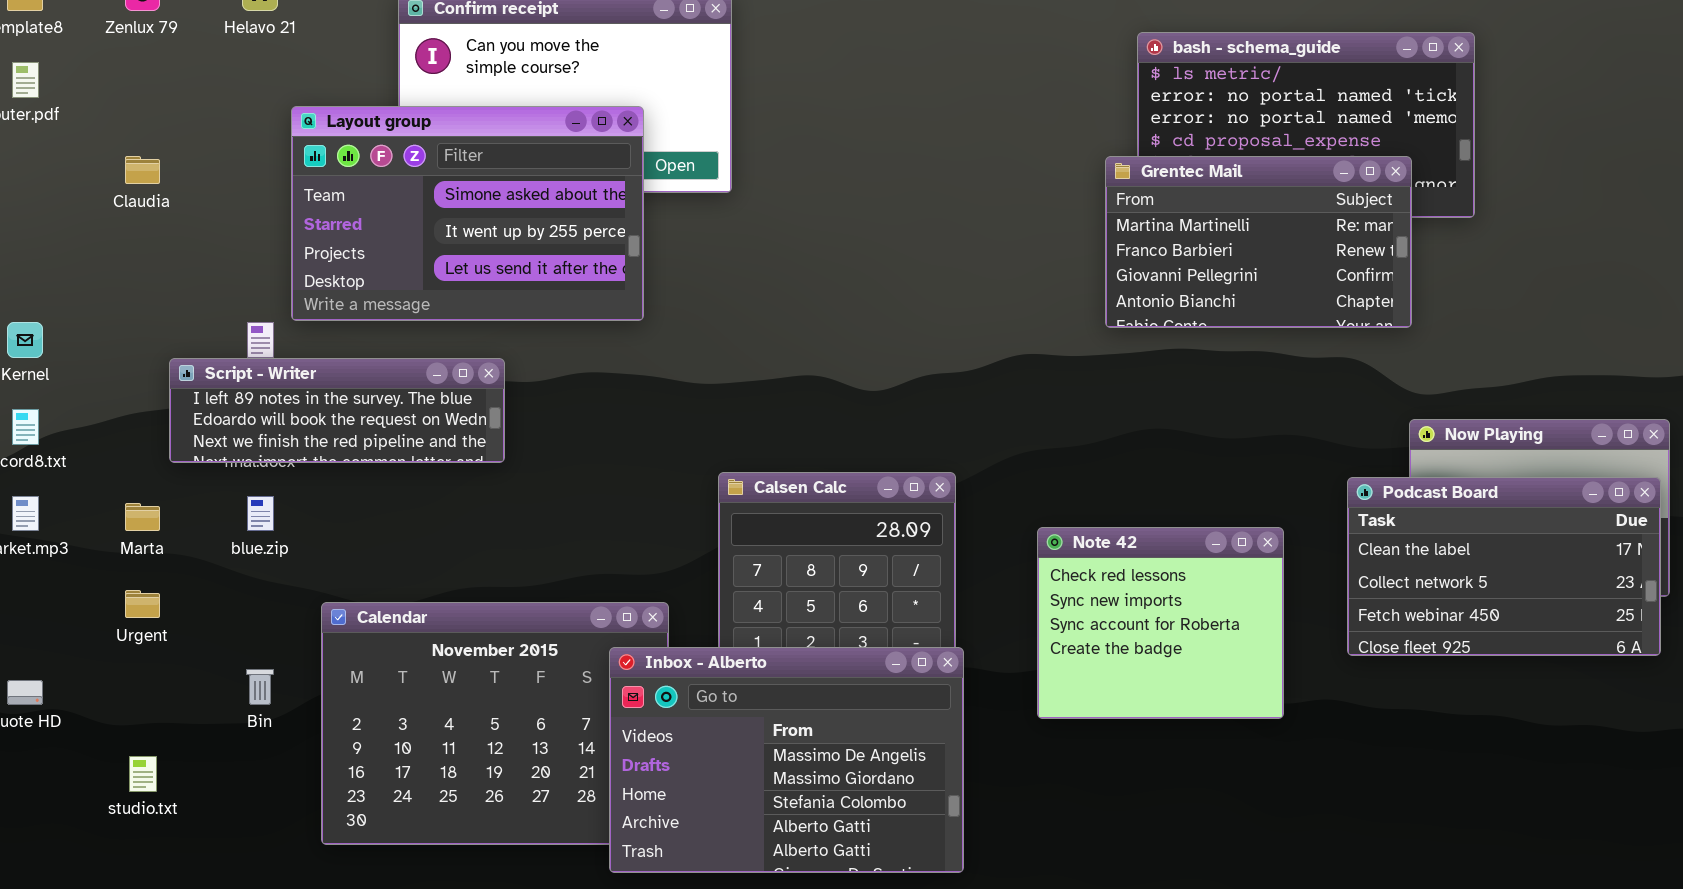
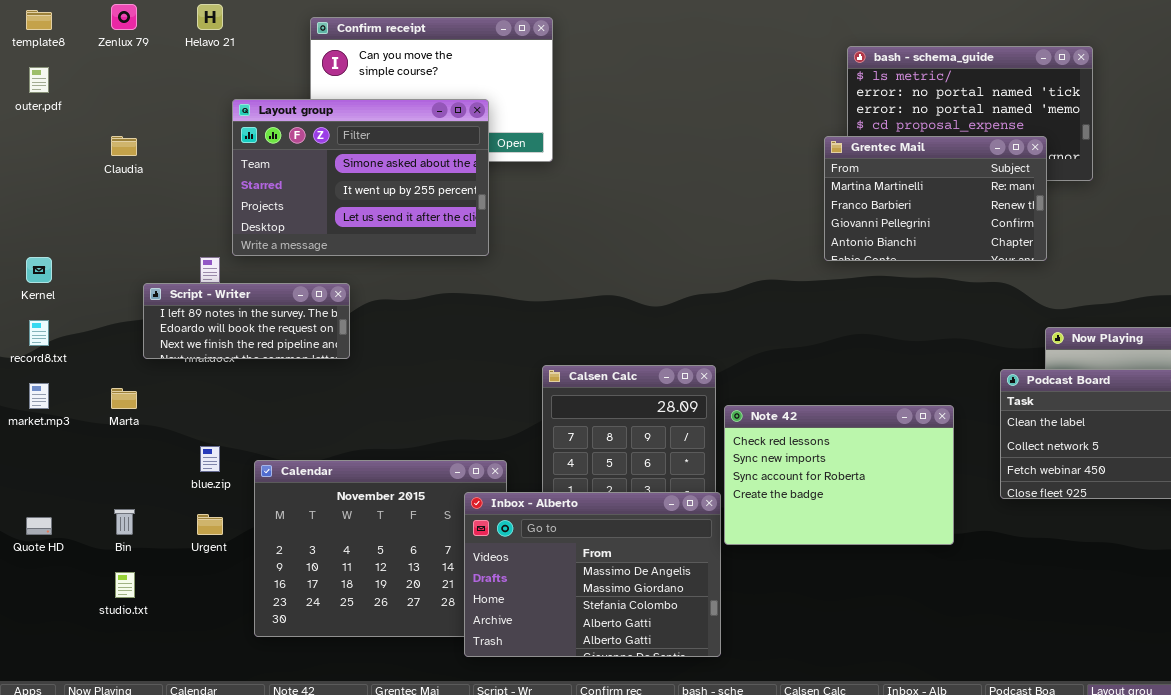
Script - Writer: [169,358,505,463] -> [143,283,350,359], resized
blue.zip: [247,496,274,531] -> [200,446,220,472], moved
Note 42: [1037,527,1284,719] -> [724,405,954,545], resized
Urgent: [125,590,160,618] -> [197,514,223,535], moved
Bin: [246,669,274,705] -> [114,509,135,535], moved

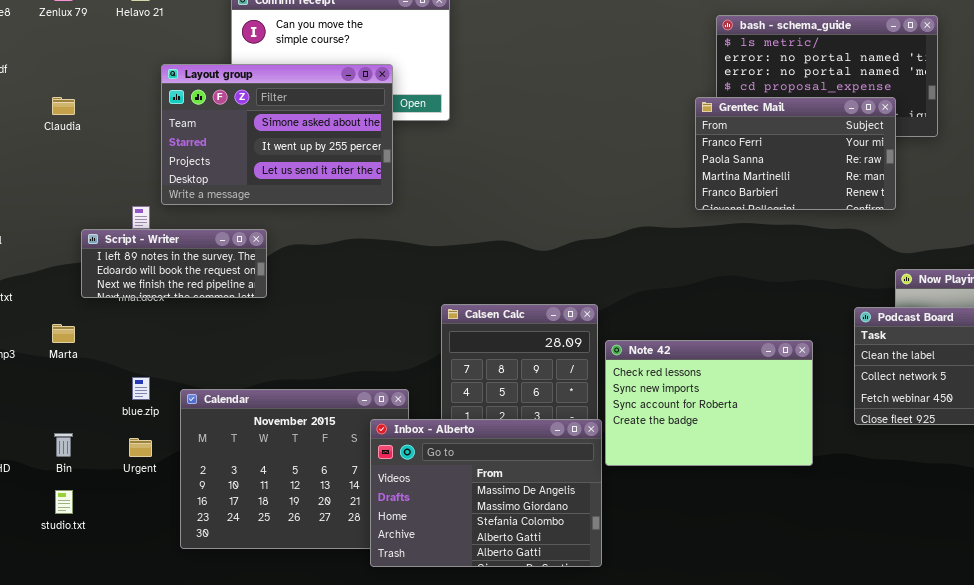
Grentec Mail: [824,136,1047,261] -> [695,97,896,210], scrolled up 2 rows

